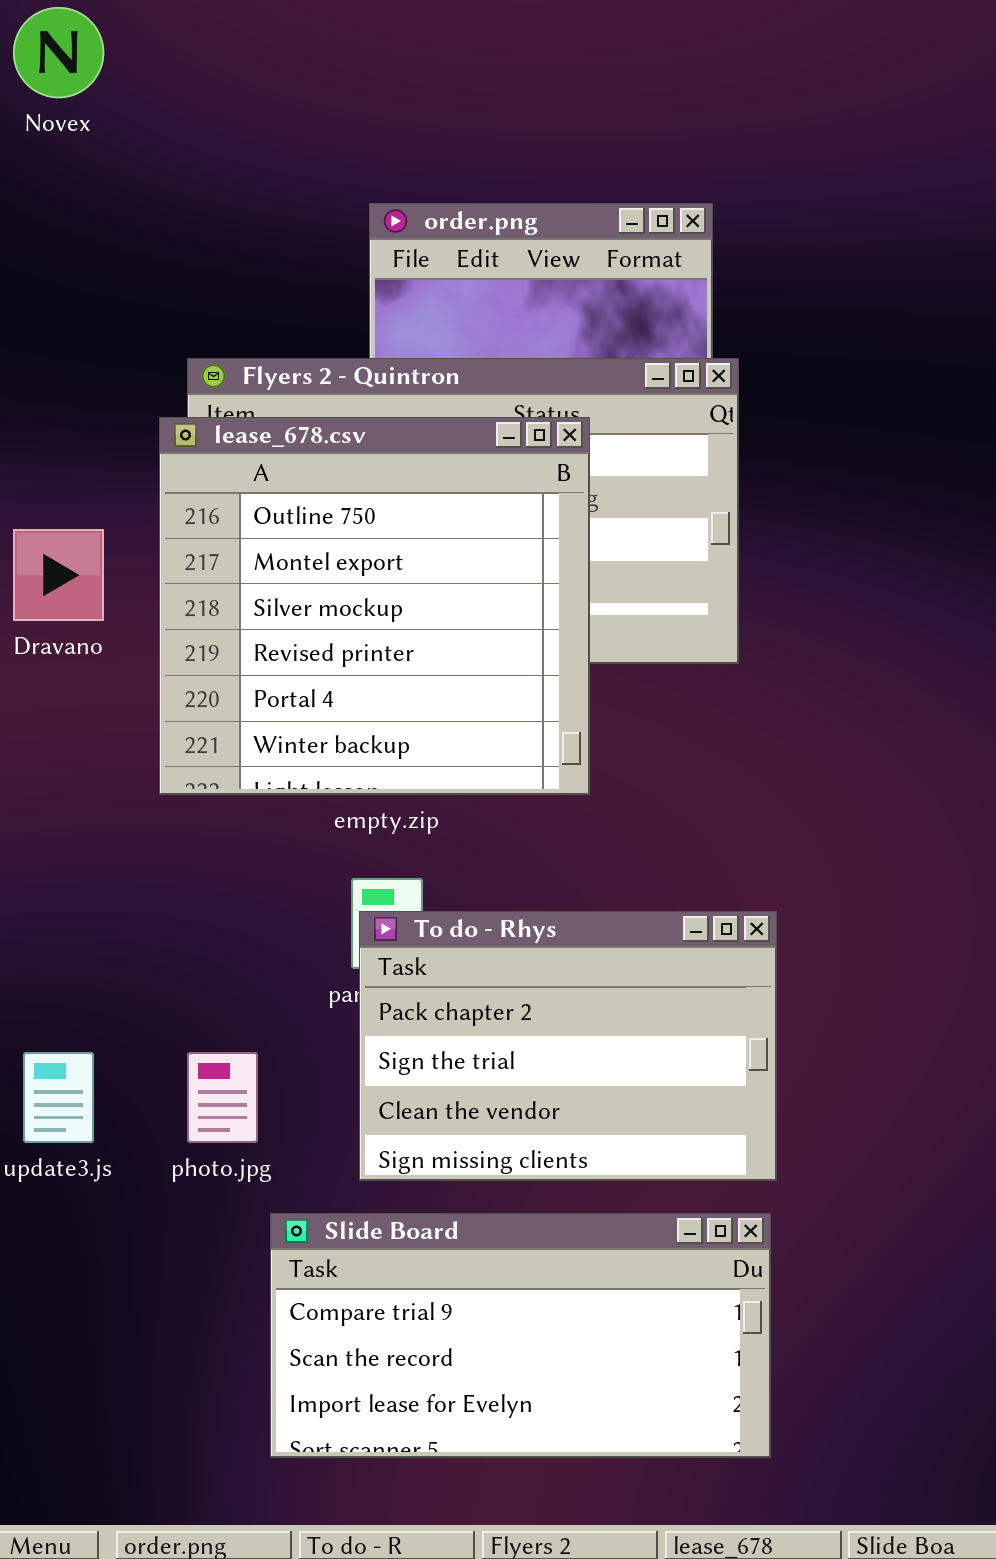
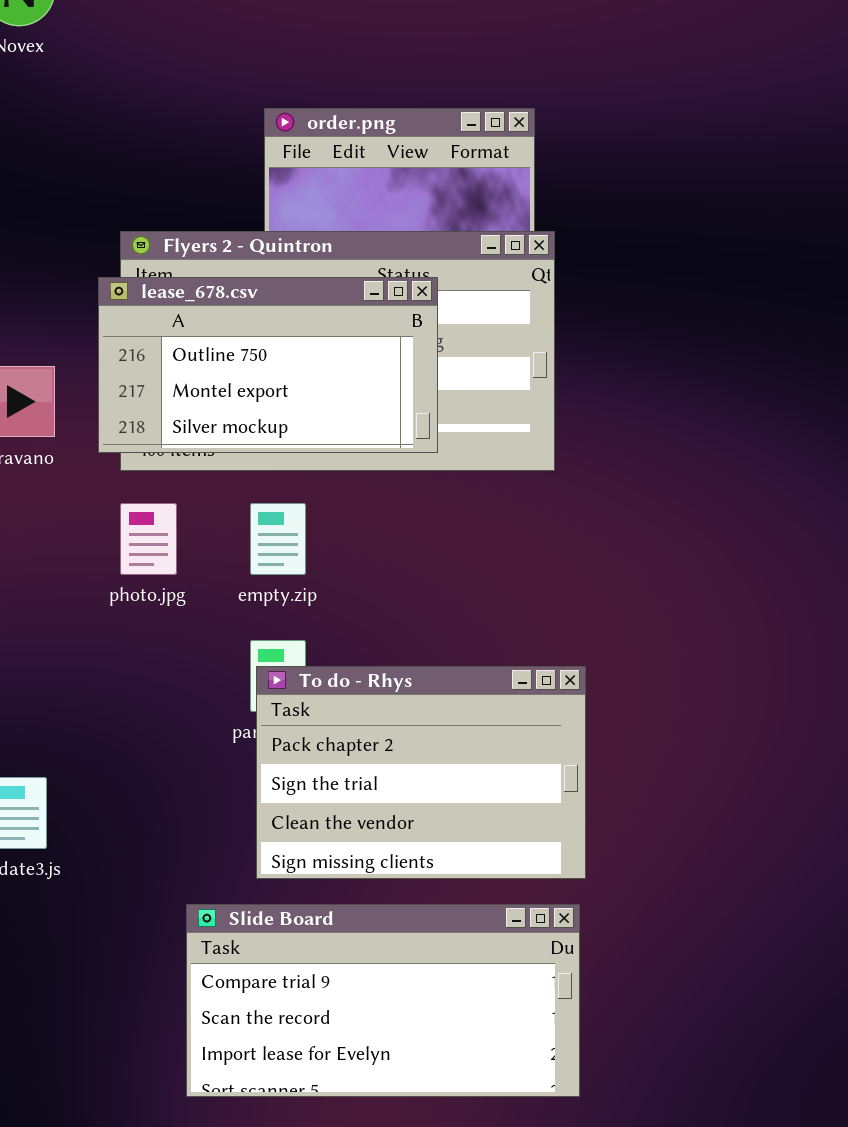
lease_678.csv: [159,417,590,795] -> [98,277,438,453], resized
photo.jpg: [187,1052,258,1143] -> [120,503,177,575], moved

